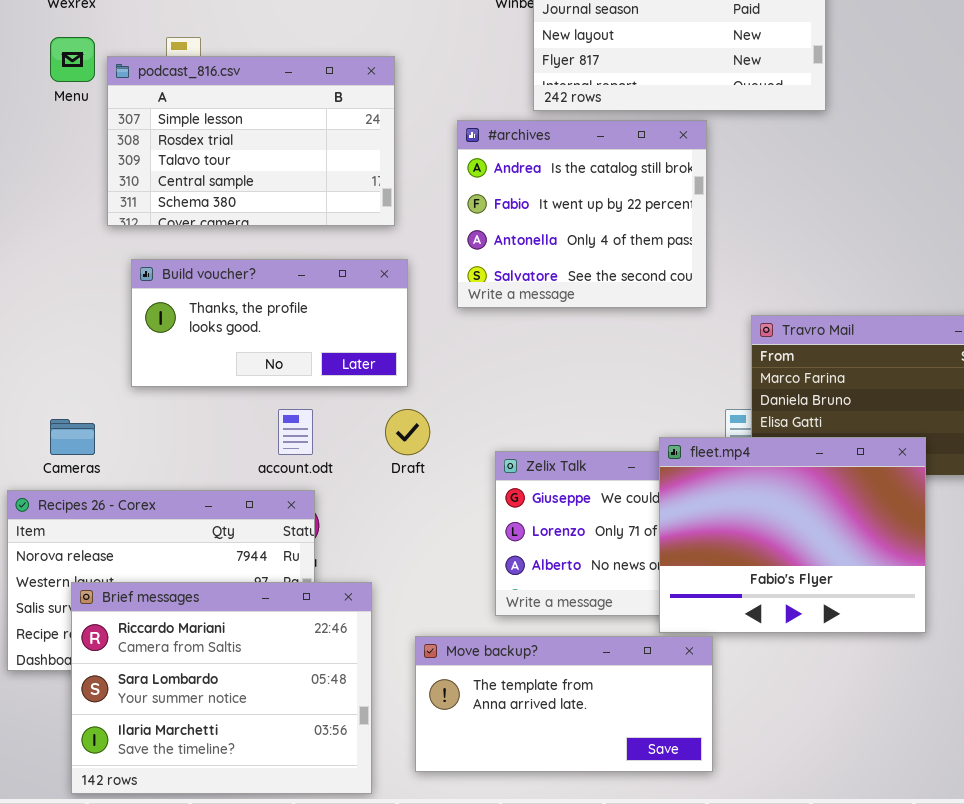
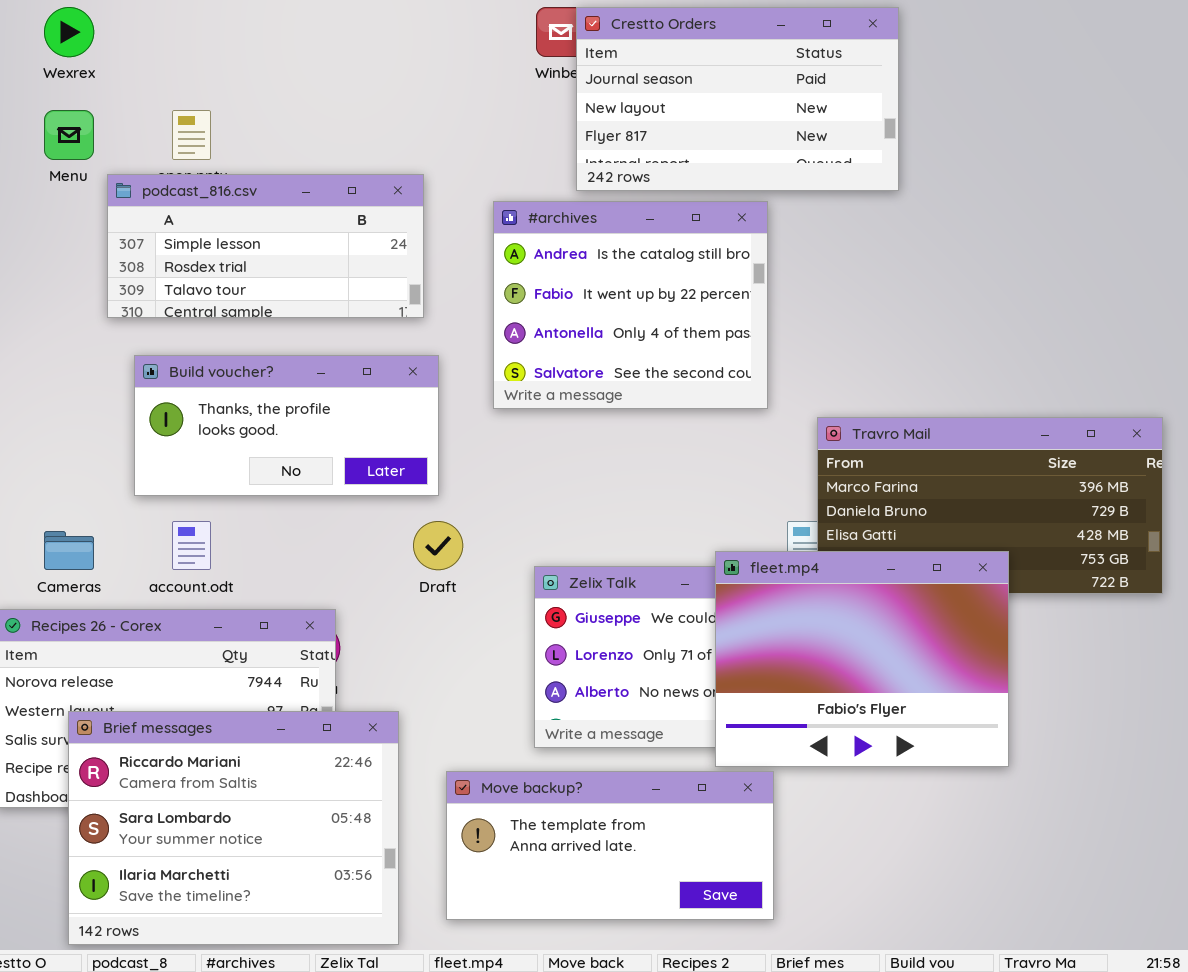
podcast_816.csv: [107,56,395,226] -> [107,174,424,318], resized
account.odt: [278,409,313,455] -> [172,521,211,570], moved

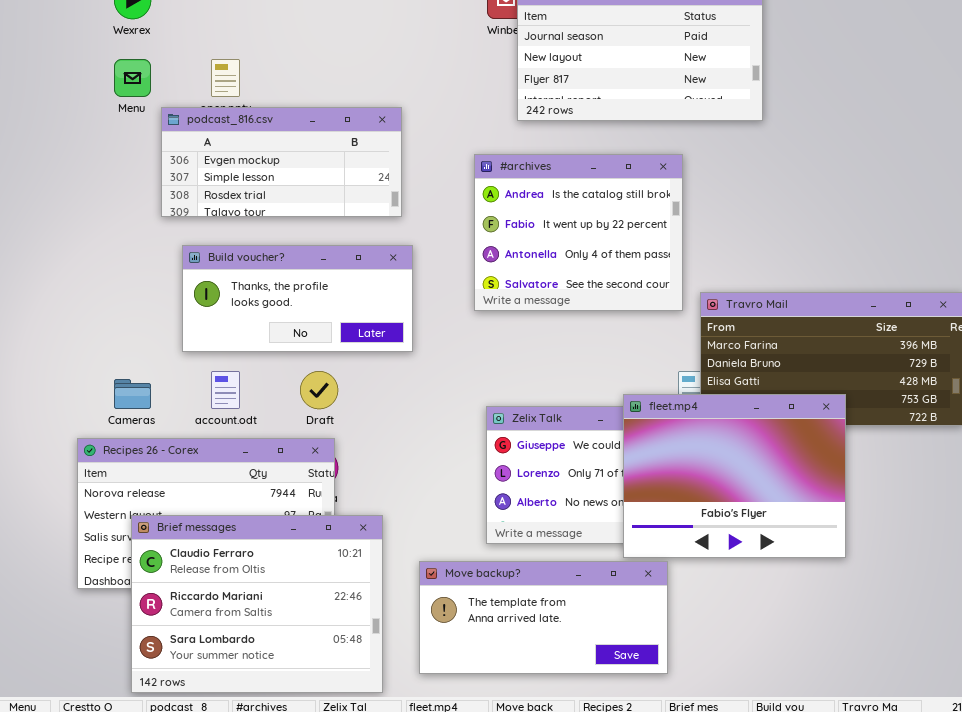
podcast_816.csv: [107,174,424,318] -> [161,107,402,217], scrolled up 1 row
#archives: [493,201,768,409] -> [474,154,683,311], moved
Draft: [413,521,463,570] -> [300,371,338,409], moved
Brief messages: [68,711,399,945] -> [131,515,383,693], scrolled up 1 row

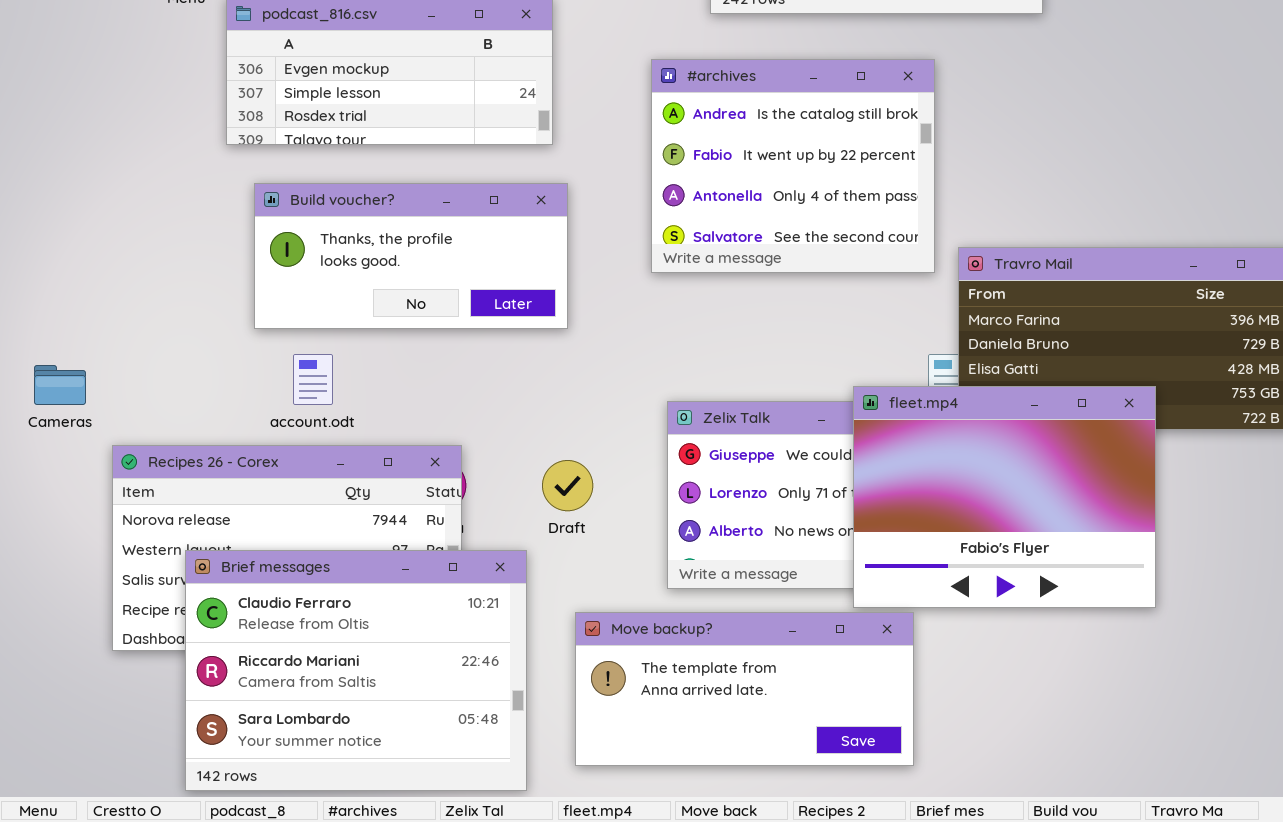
Draft: [300,371,338,409] -> [542,460,593,511], moved
Cameras: [114,379,151,409] -> [34,365,86,405], moved

